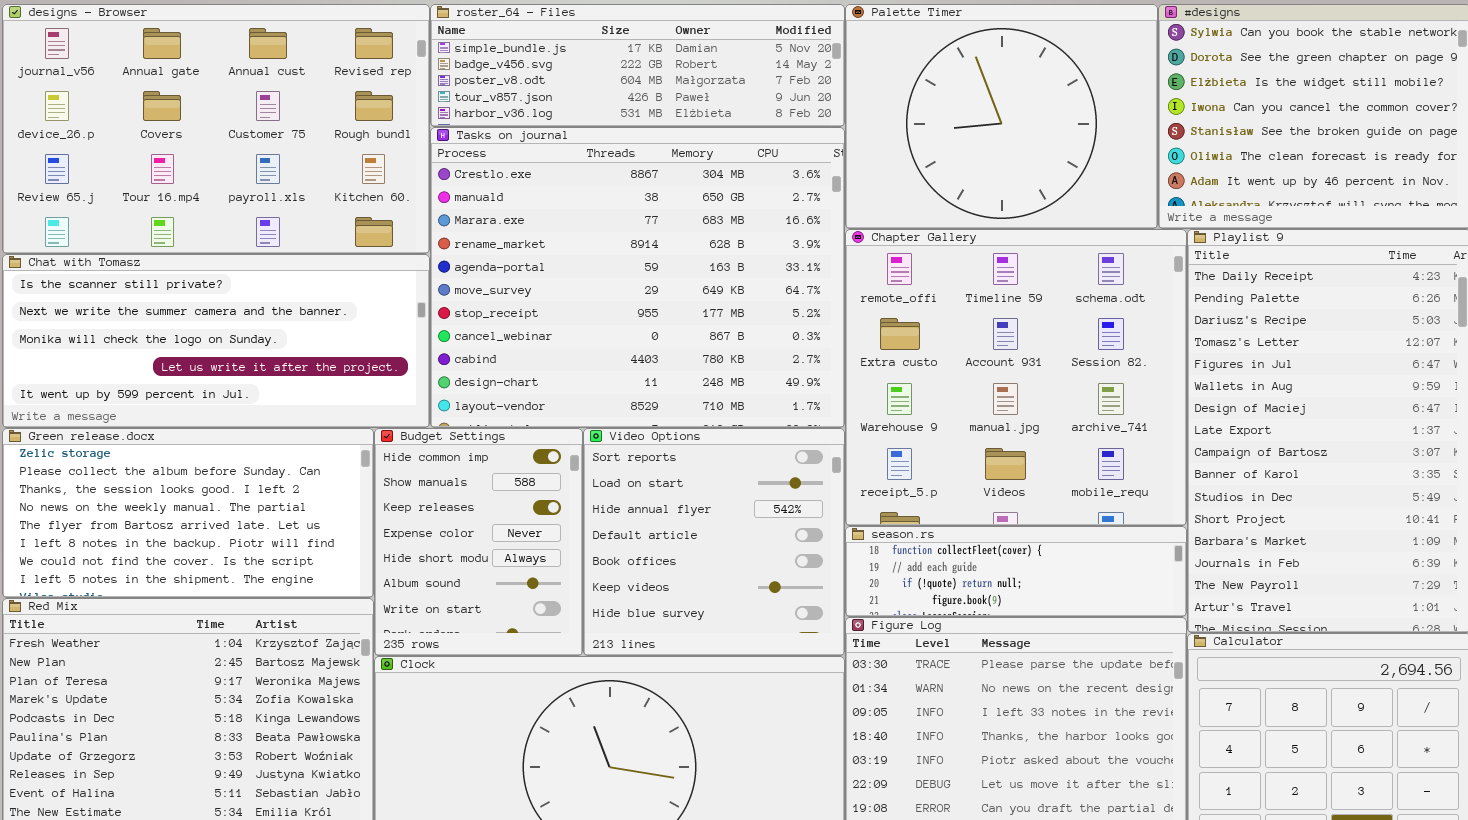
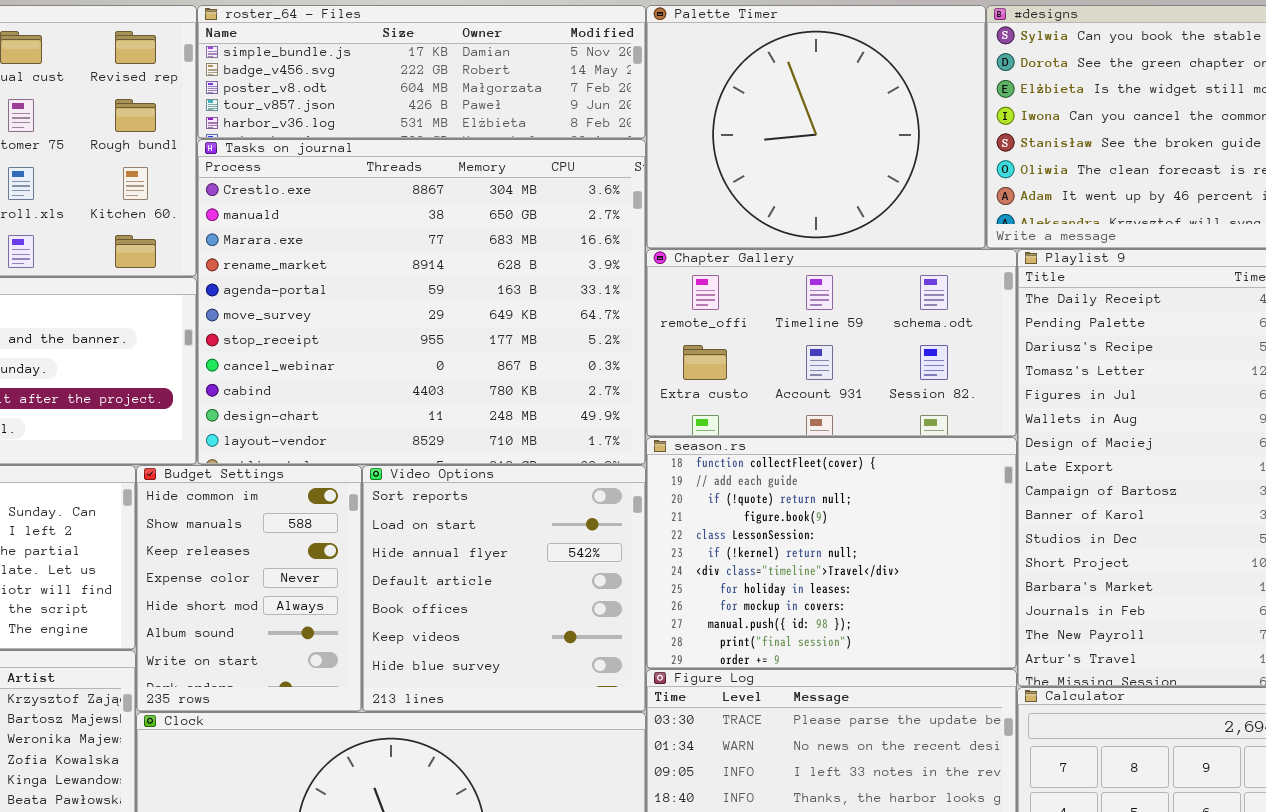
Chapter Gallery: [845,229,1187,526] -> [646,249,1017,437], resized
season.rs: [845,526,1187,617] -> [646,437,1017,669], resized

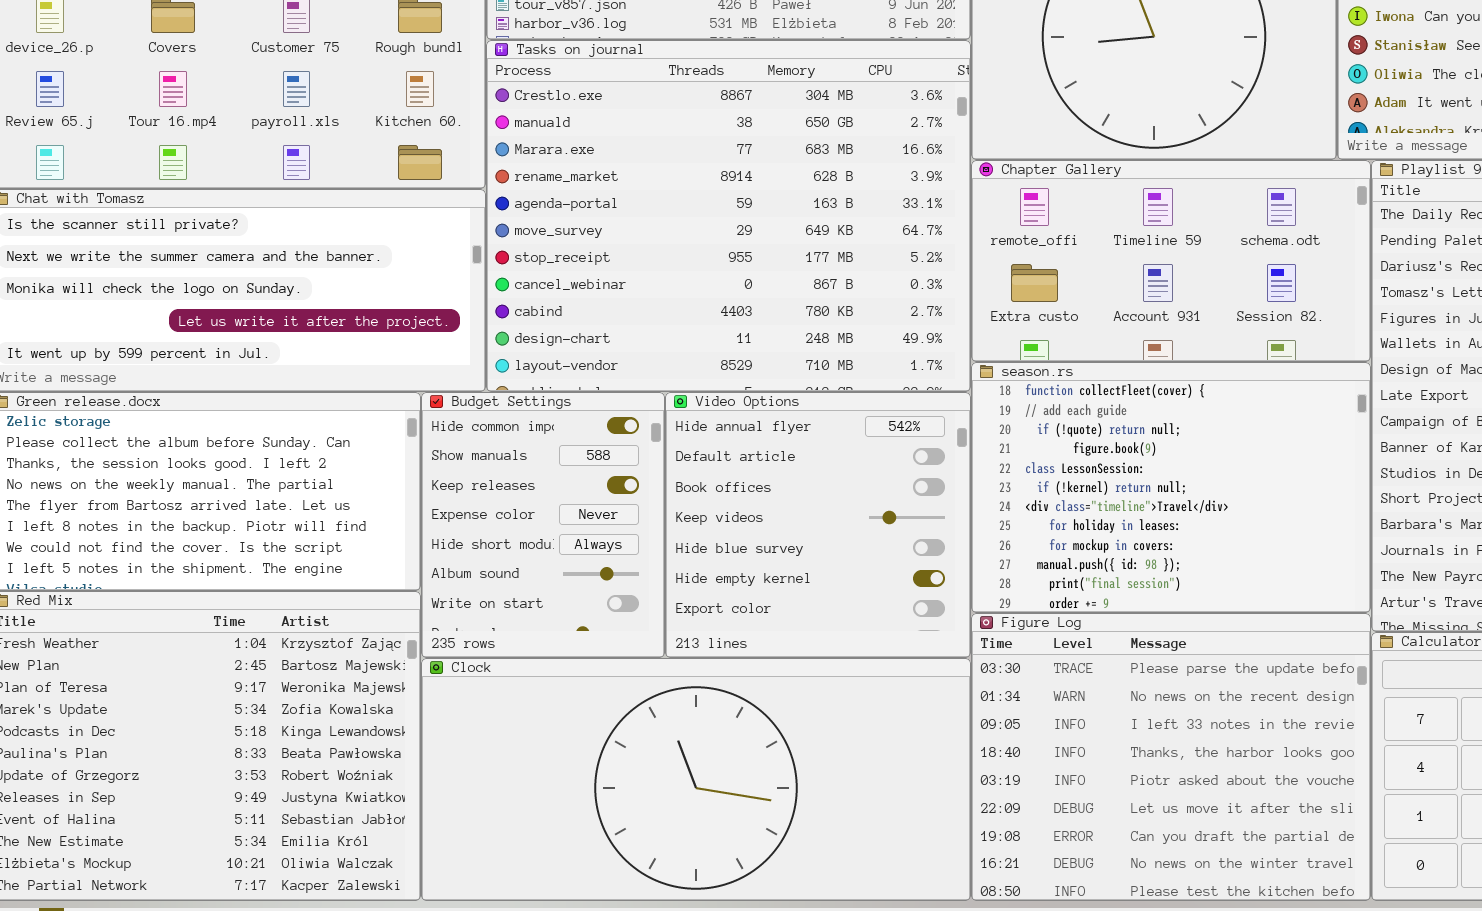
Video Options: [362,465,646,712] -> [665,392,971,658], scrolled down 2 rows

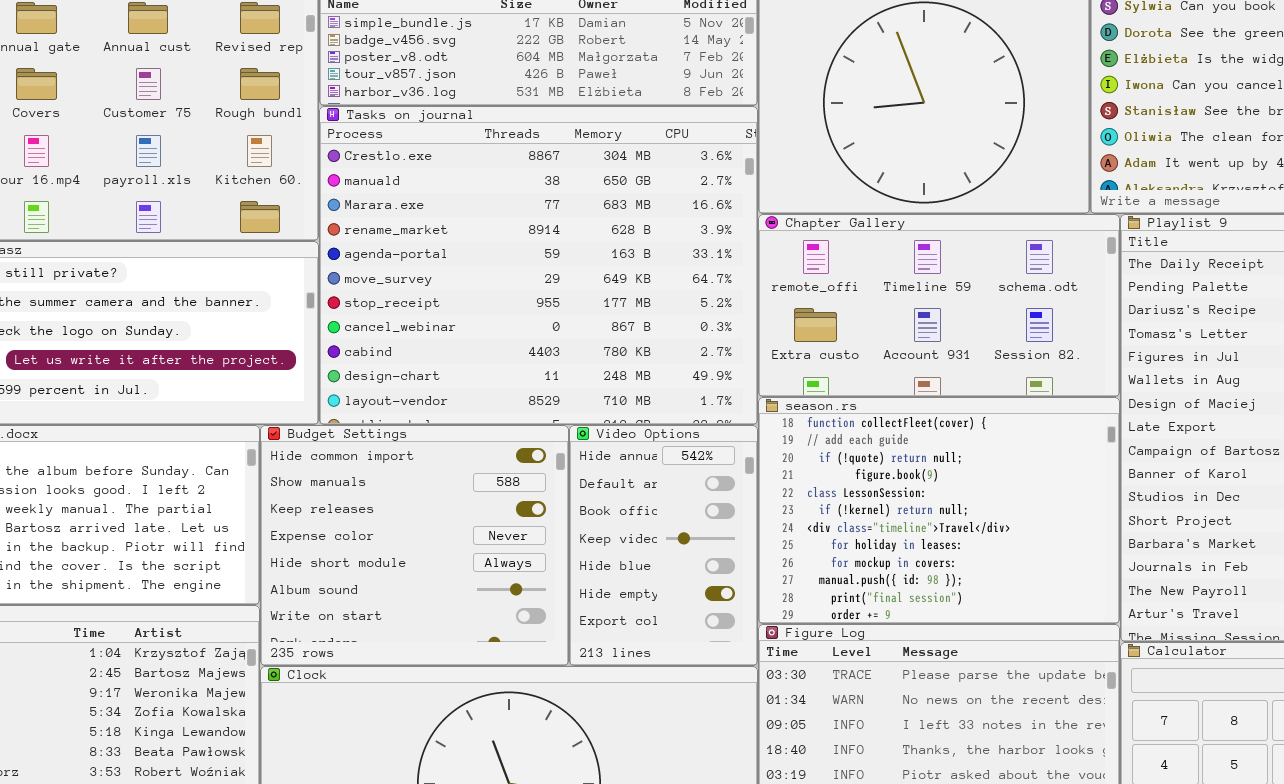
Budget Settings: [421,392,665,658] -> [260,425,569,666], resized
Video Options: [665,392,971,658] -> [569,425,758,666], resized

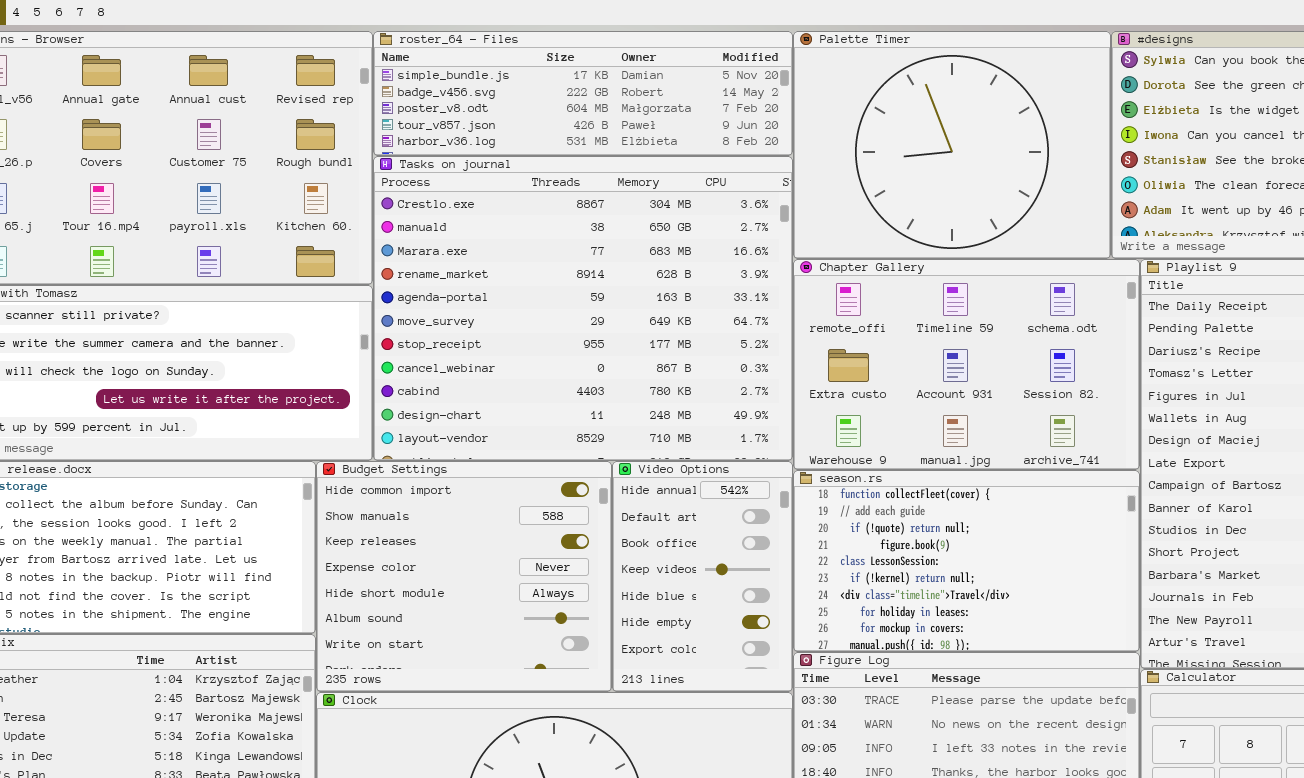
Chapter Gallery: [758,214,1120,397] -> [793,259,1140,470], resized
season.rs: [758,397,1120,624] -> [793,470,1140,652], resized

